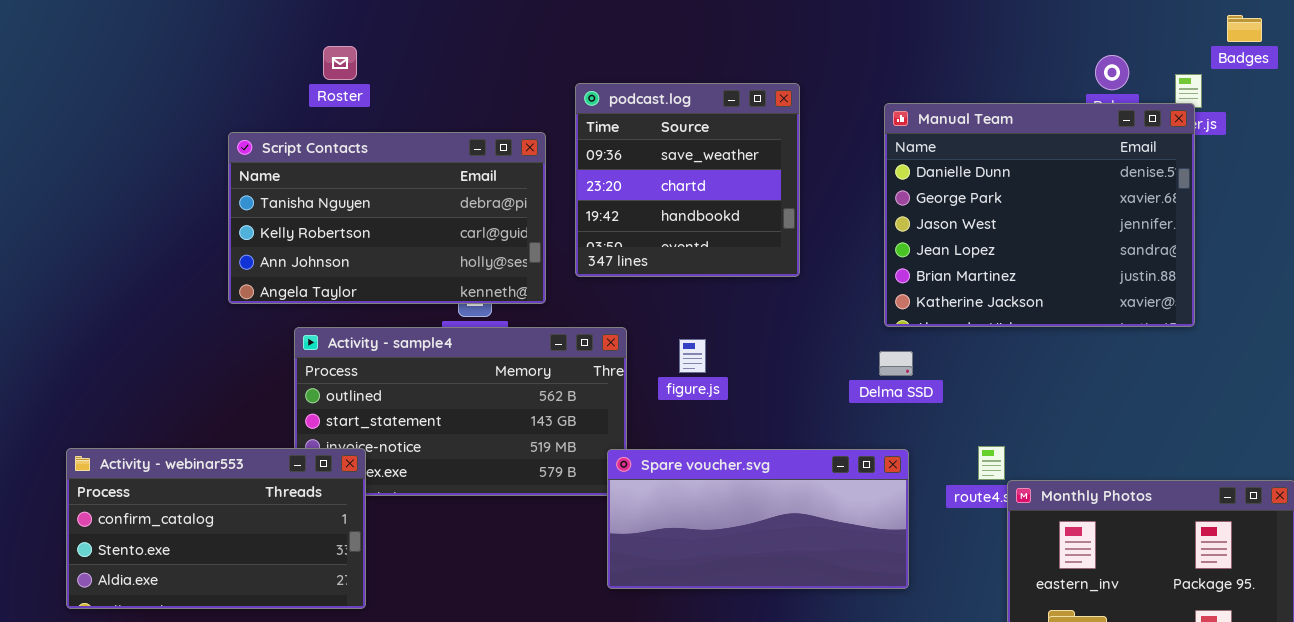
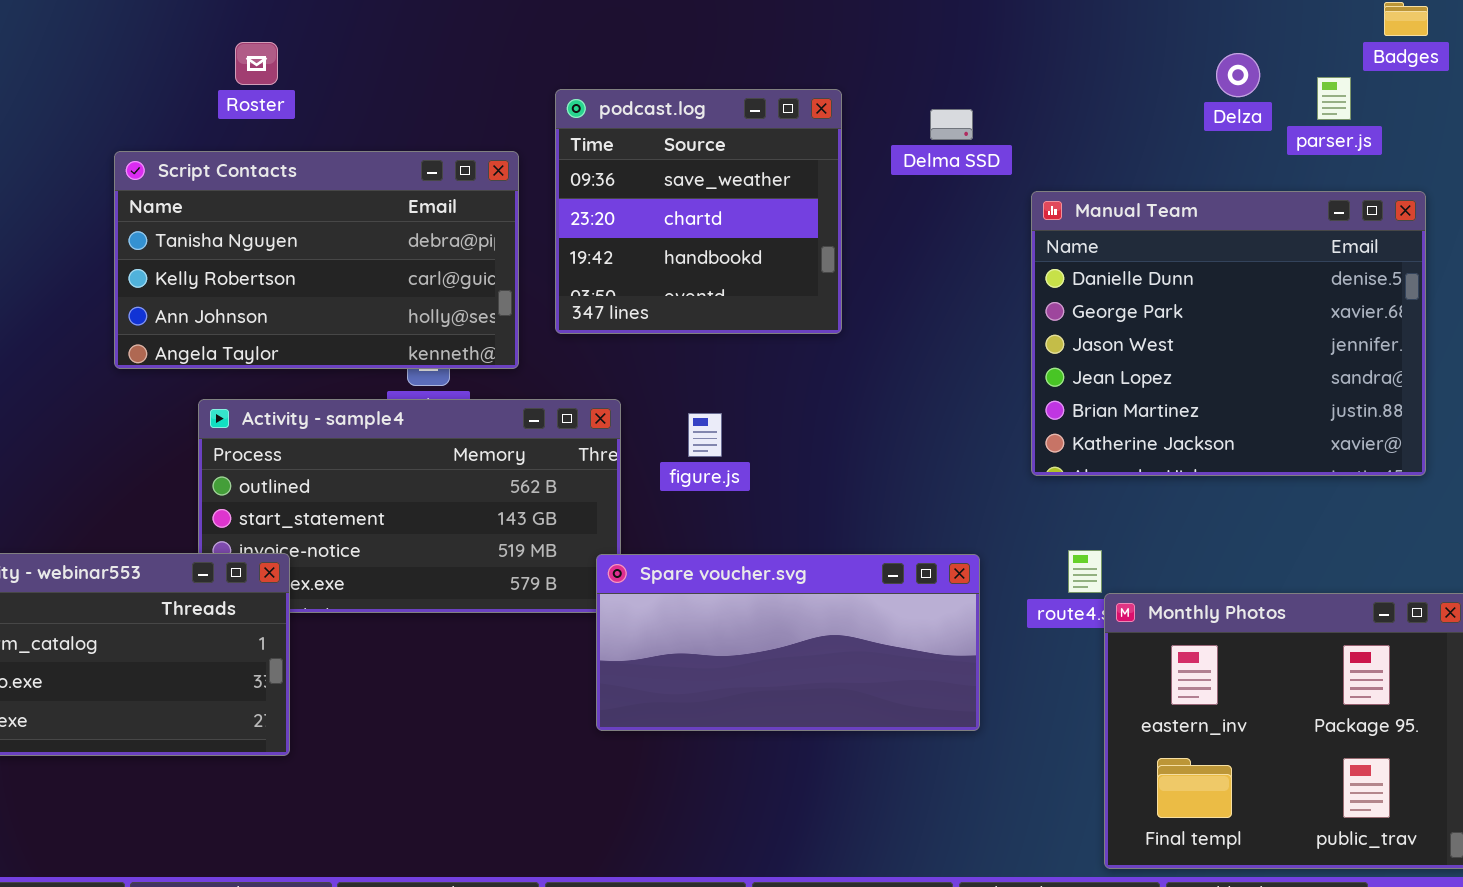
Manual Team: [884,103,1195,327] -> [1031,191,1426,476], moved
Delma SSD: [879,351,913,376] -> [930,109,973,140], moved

